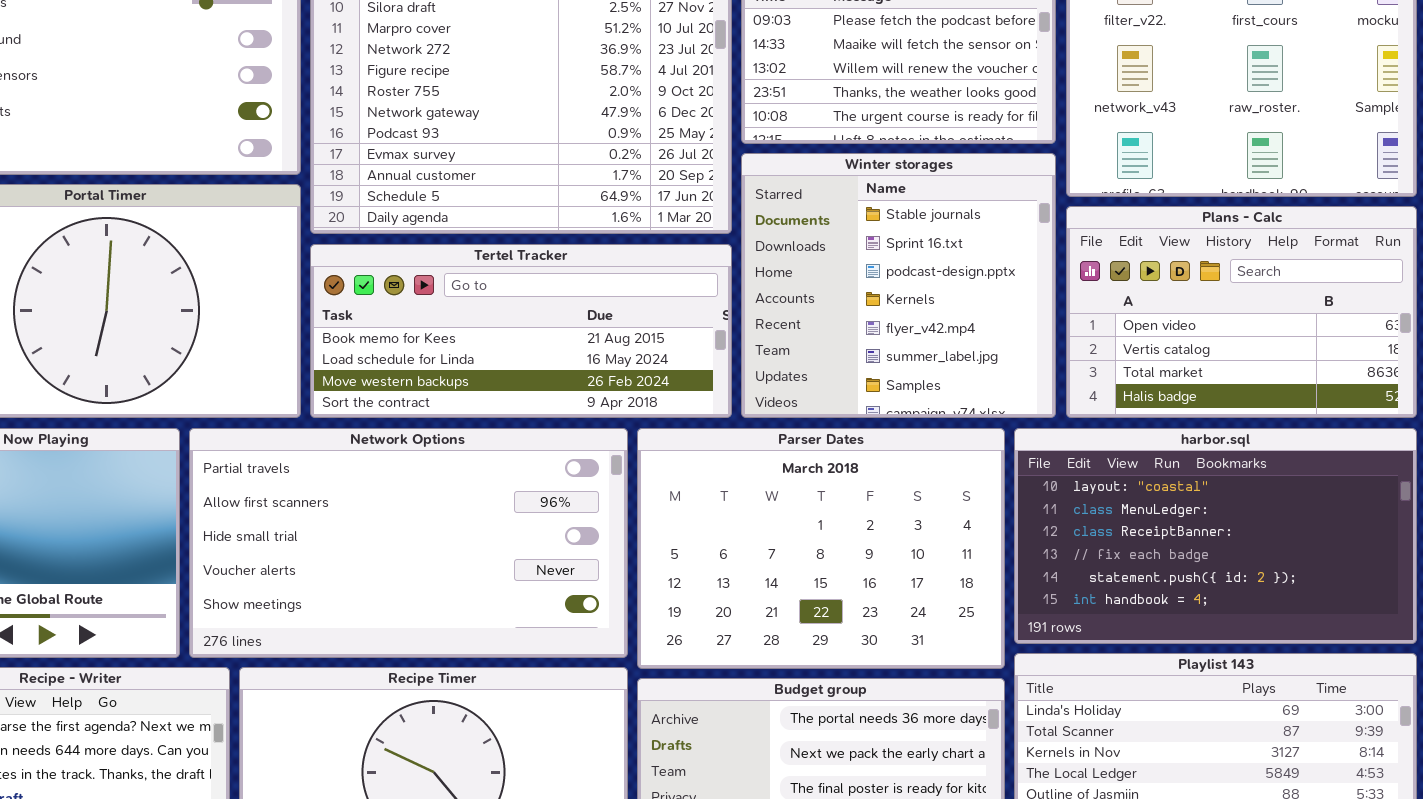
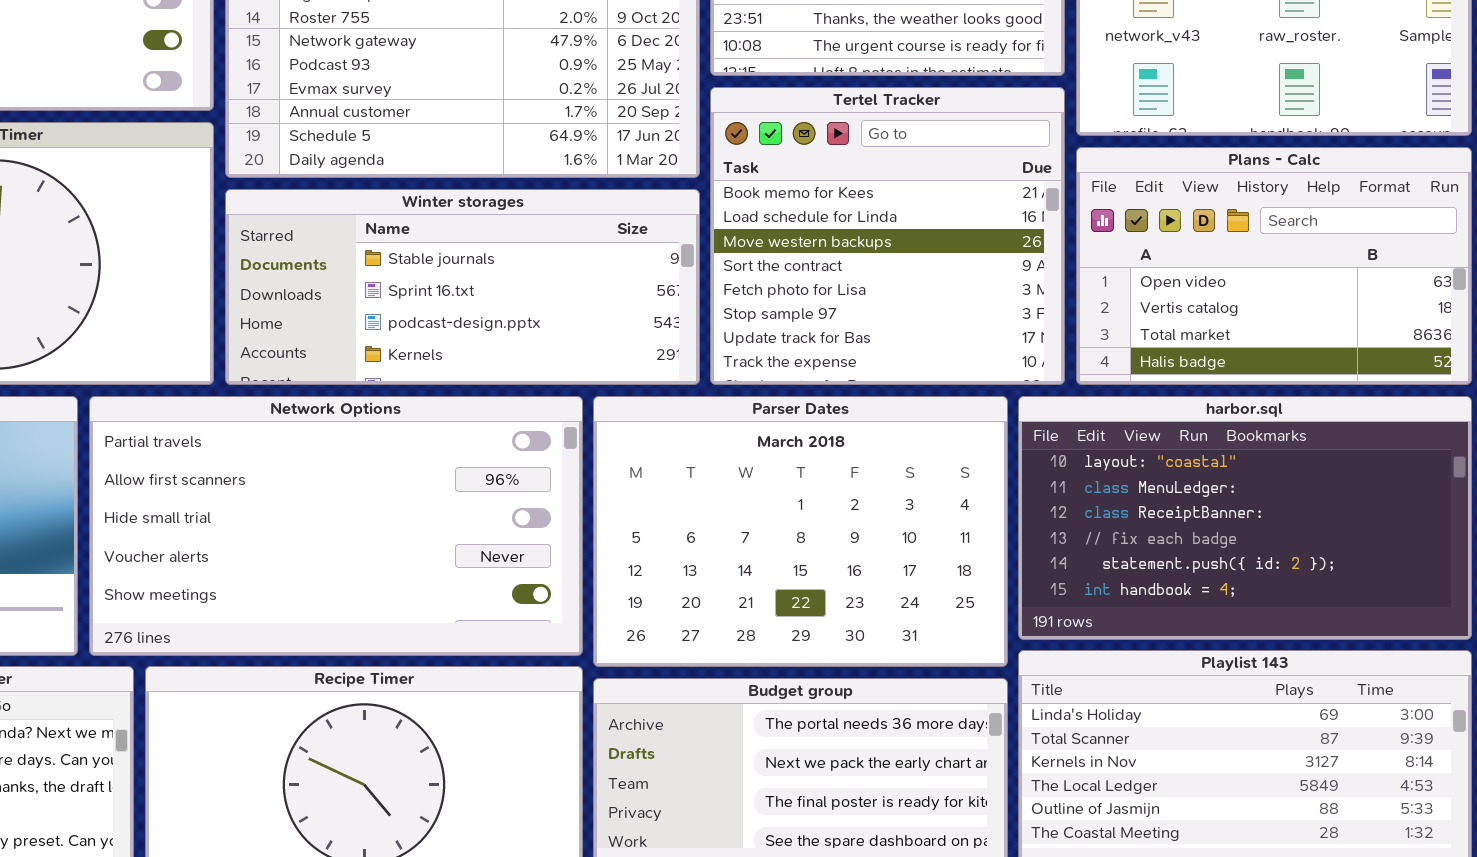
Winter storages: [741,153,1056,418] -> [225,189,700,385], moved, resized
Tertel Tracker: [310,244,732,418] -> [710,87,1065,385], moved, resized

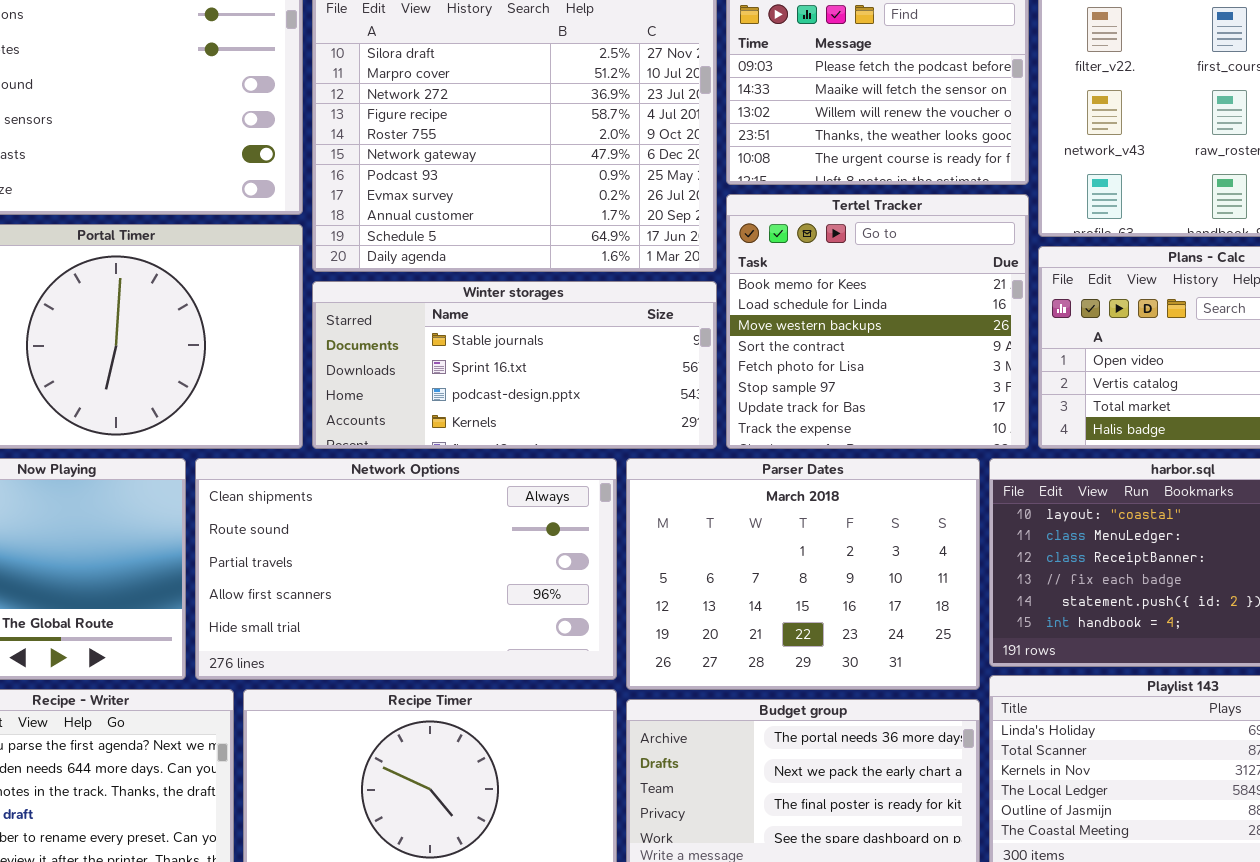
Network Options: [89,396,583,656] -> [195,458,617,680], scrolled up 2 rows

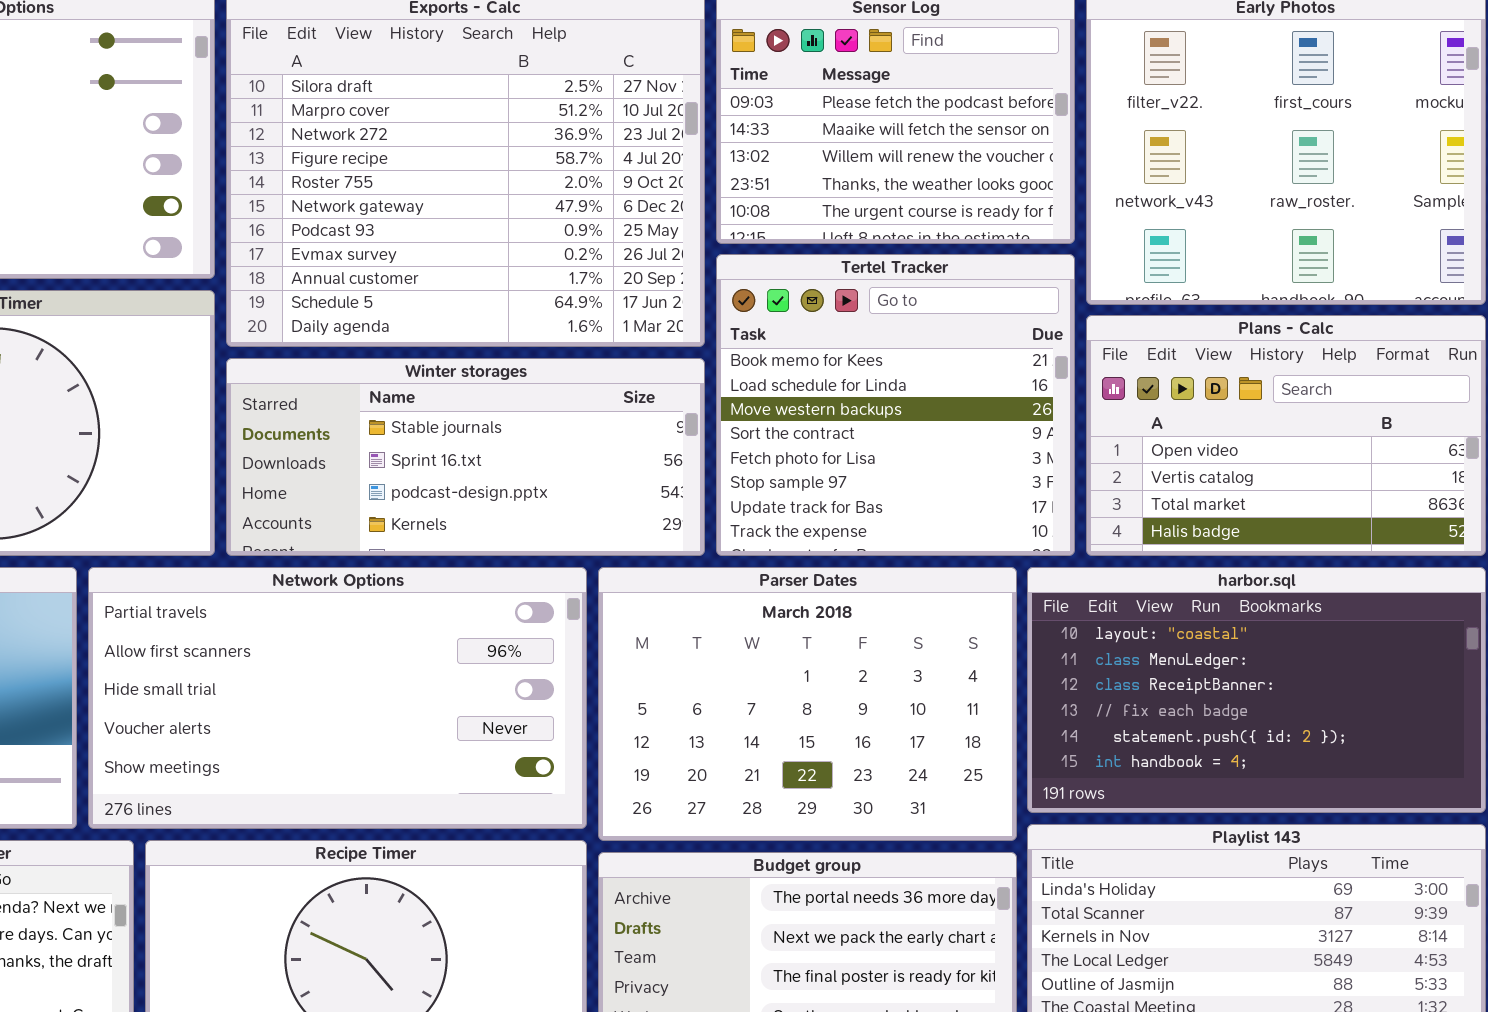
Network Options: [195,458,617,680] -> [88,567,587,829], scrolled down 2 rows

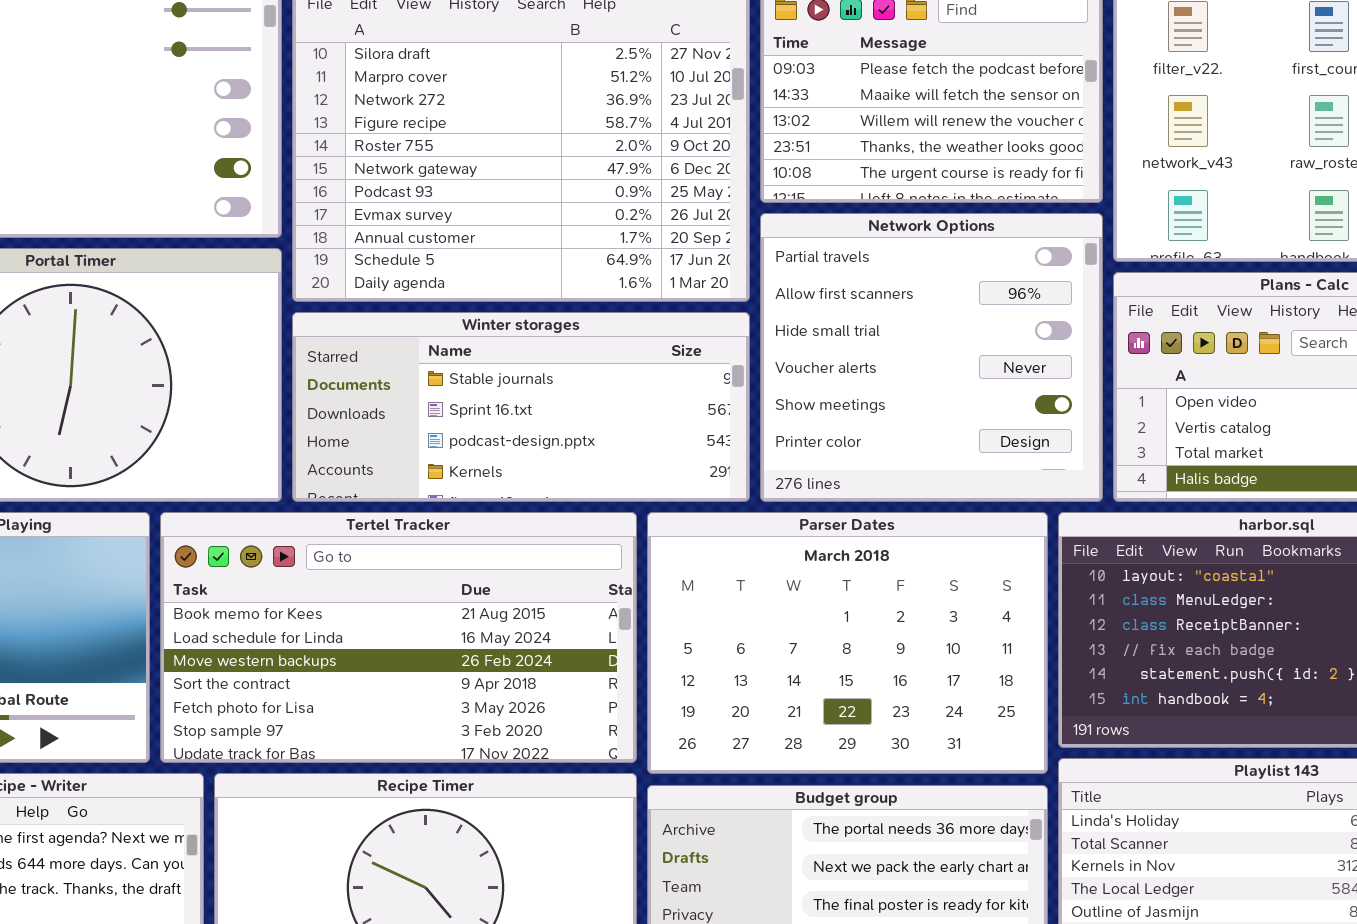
Tertel Tracker: [716,254,1075,556] -> [160,512,637,763], moved, resized
Network Options: [88,567,587,829] -> [760,213,1103,502], moved, resized

